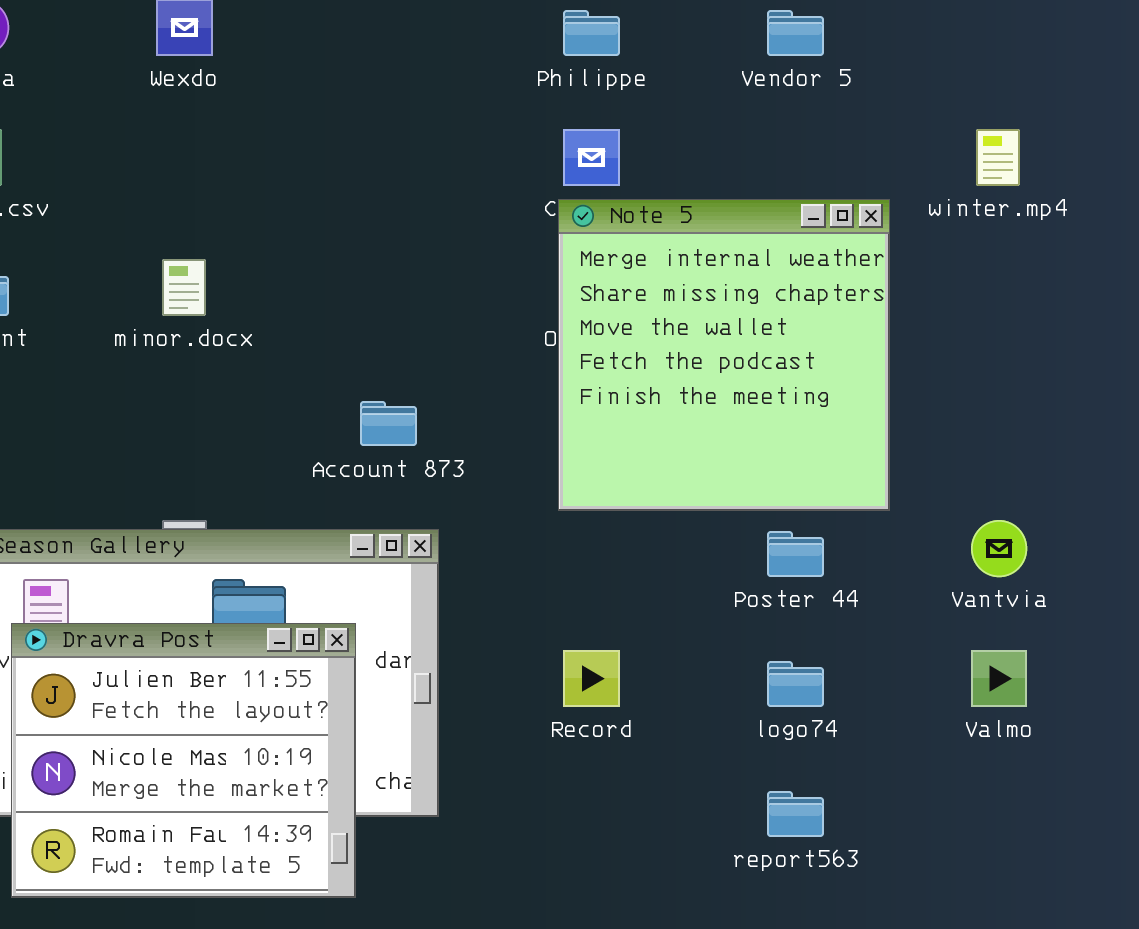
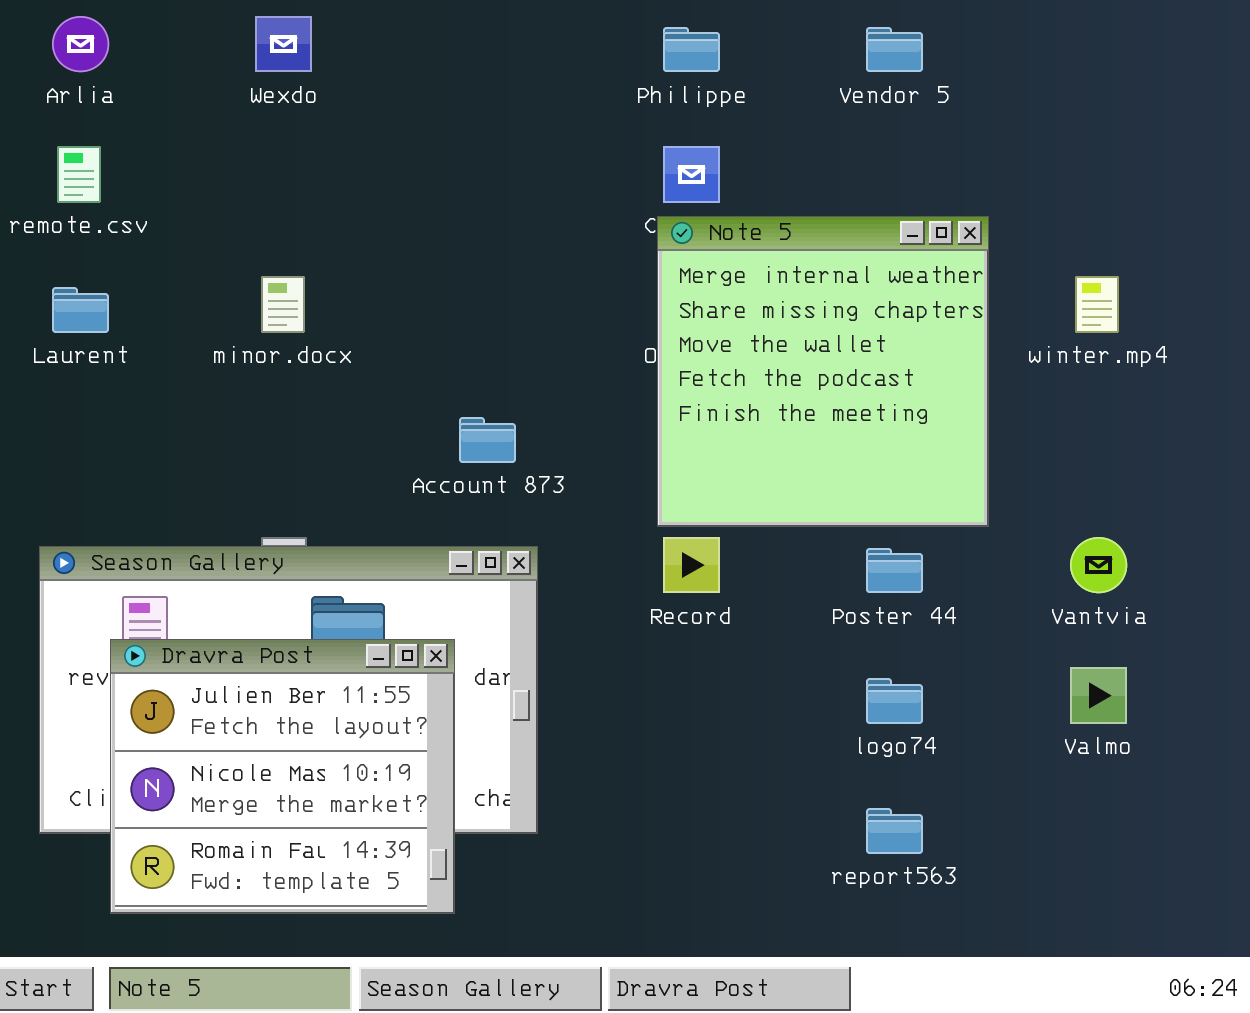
winter.mp4: [976,129,1020,186] -> [1075,276,1119,333], moved
Record: [563,650,620,707] -> [663,537,720,593], moved

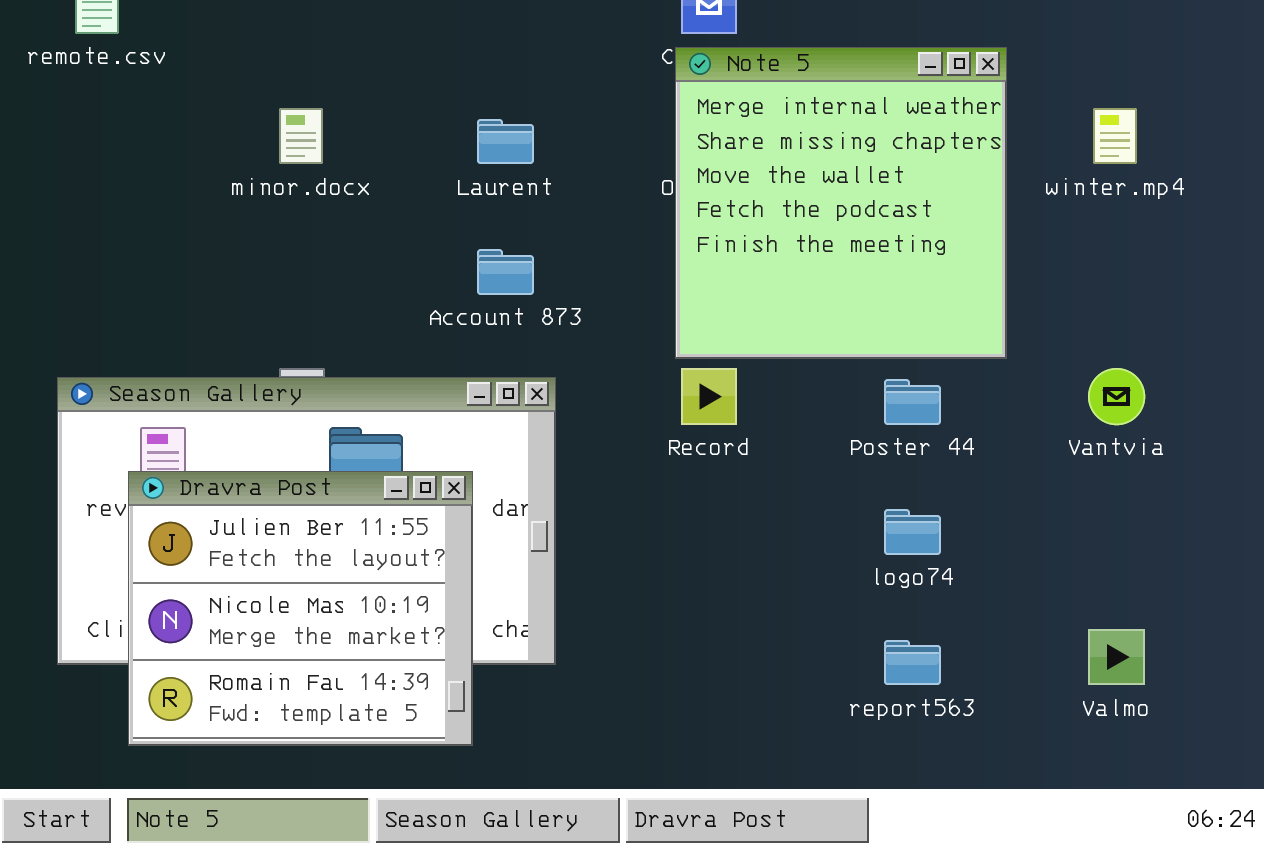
Laurent: [52,287,109,333] -> [477,119,534,164], moved
Valmo: [1070,667,1127,724] -> [1088,629,1145,685], moved

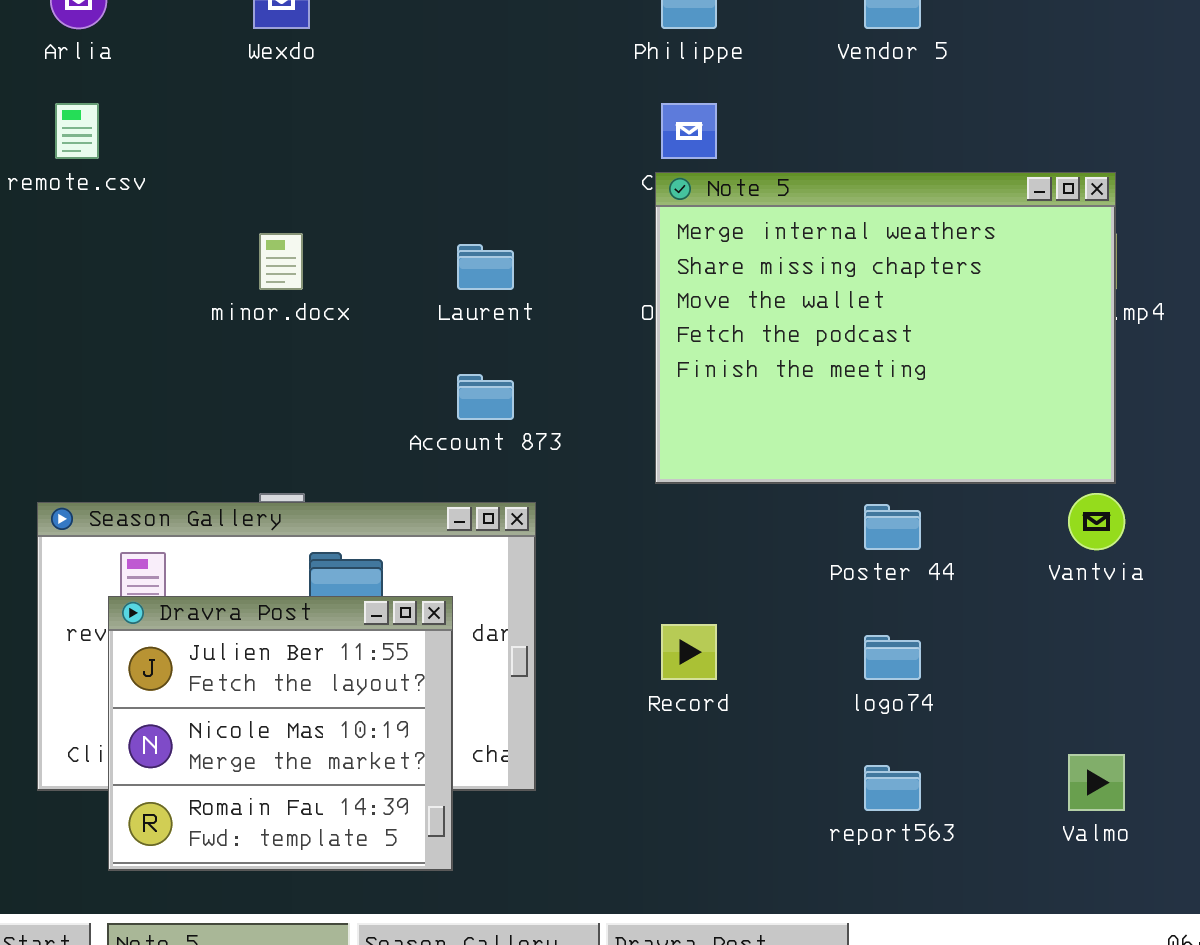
Note 5: [675,47,1007,359] -> [655,172,1116,484], resized
Record: [681,368,737,425] -> [661,624,717,680], moved

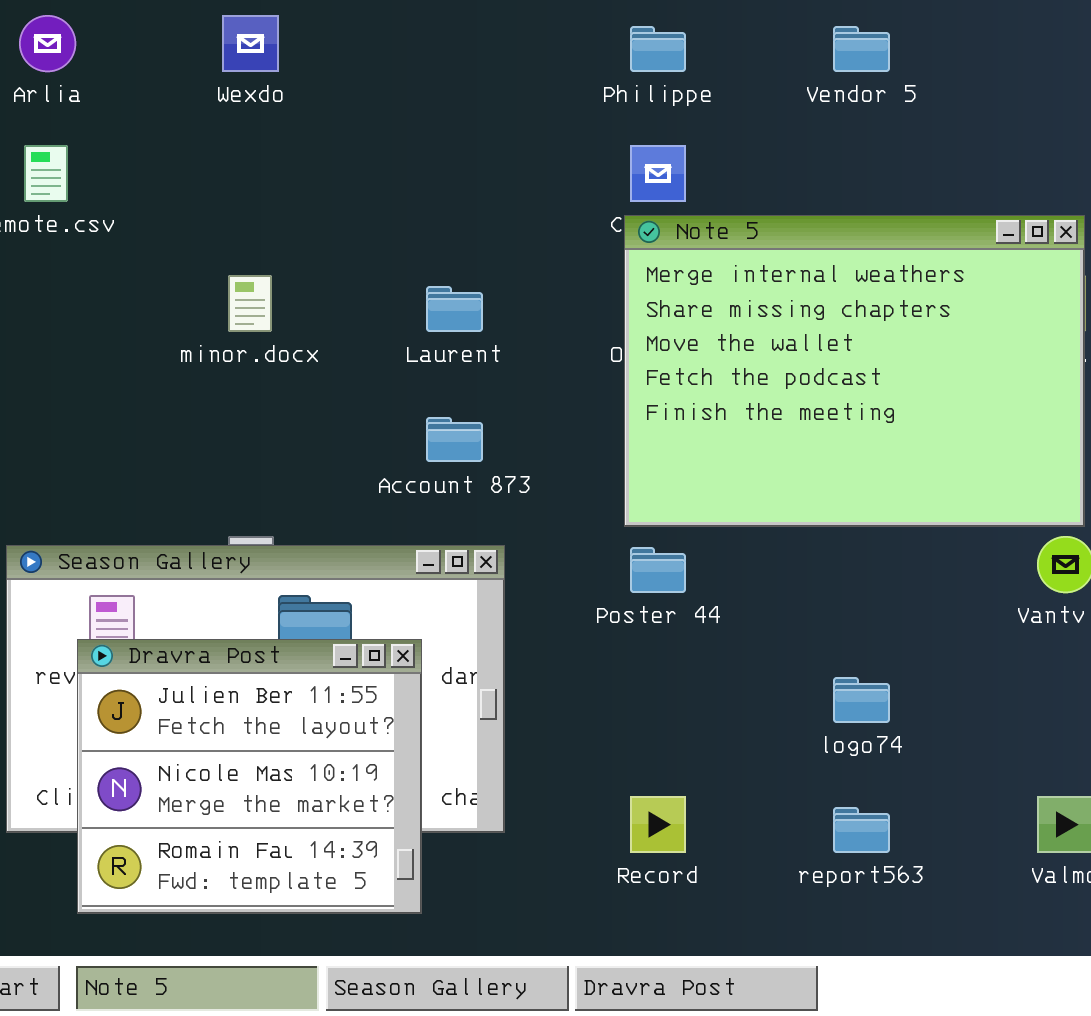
Poster 44: [864,504,921,550] -> [630,547,686,593], moved
Record: [661,624,717,680] -> [630,796,686,853], moved

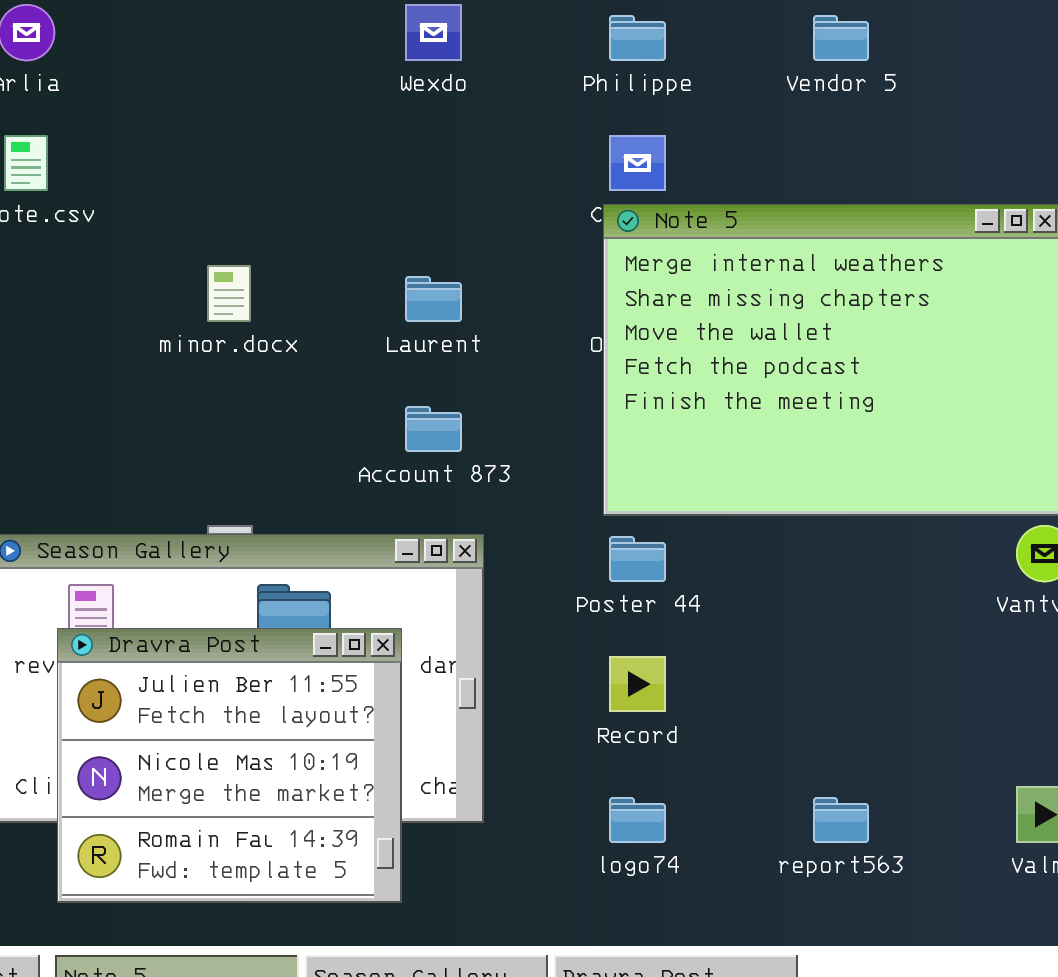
Wexdo: [222,15,279,72] -> [405,4,462,61], moved
logo74: [833,677,890,723] -> [609,797,666,843], moved
Record: [630,796,686,853] -> [609,656,666,712], moved

